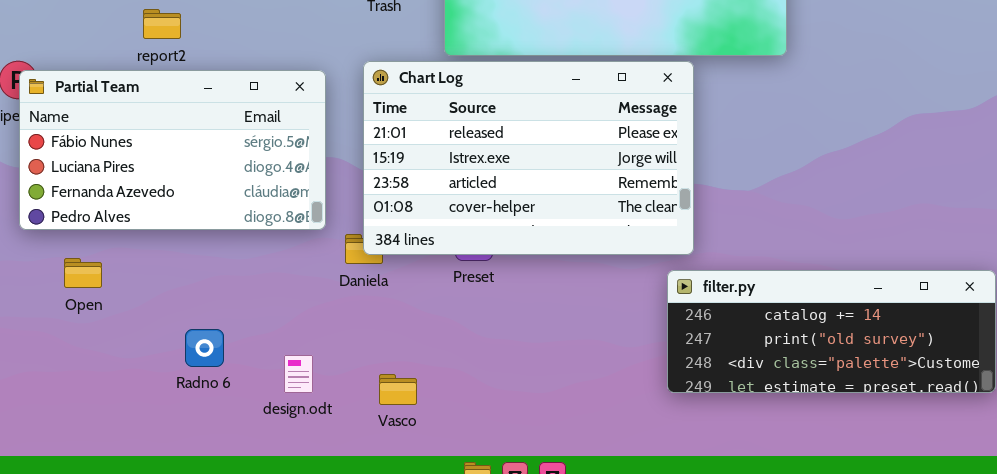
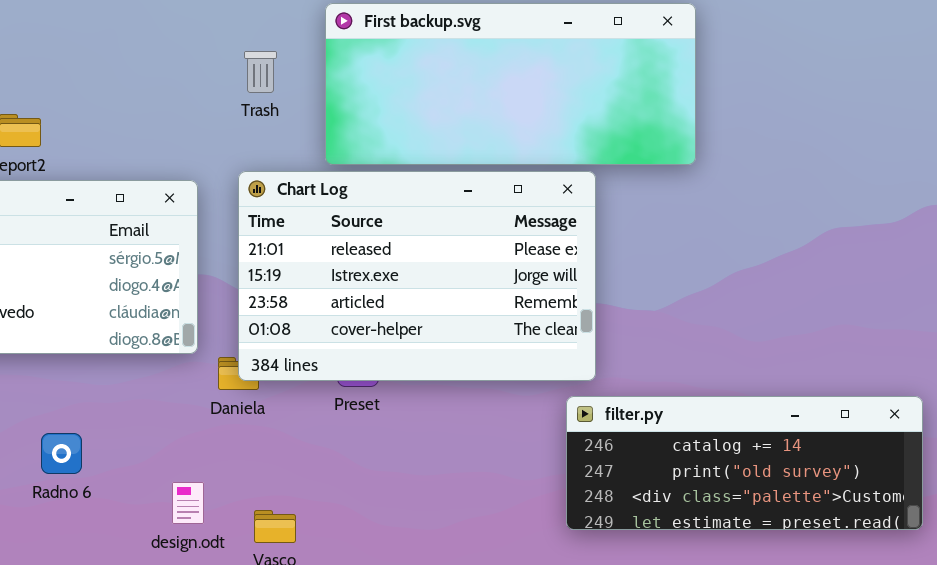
Radno 6: [185,329,224,367] -> [41,433,82,474], moved
design.odt: [284,355,313,393] -> [172,482,204,524], moved

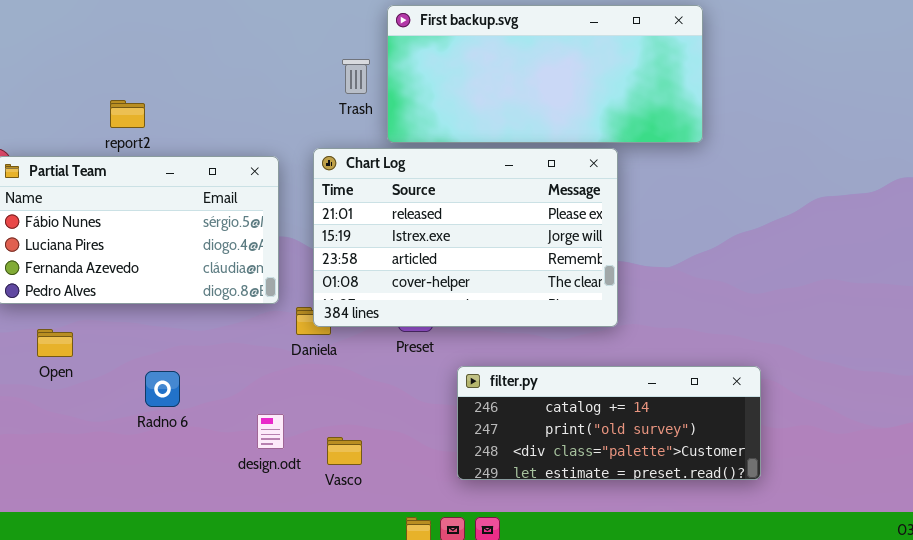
Trash: [244,51,277,93] -> [342,59,370,94], moved
filter.py: [566,396,923,530] -> [457,366,761,480], moved

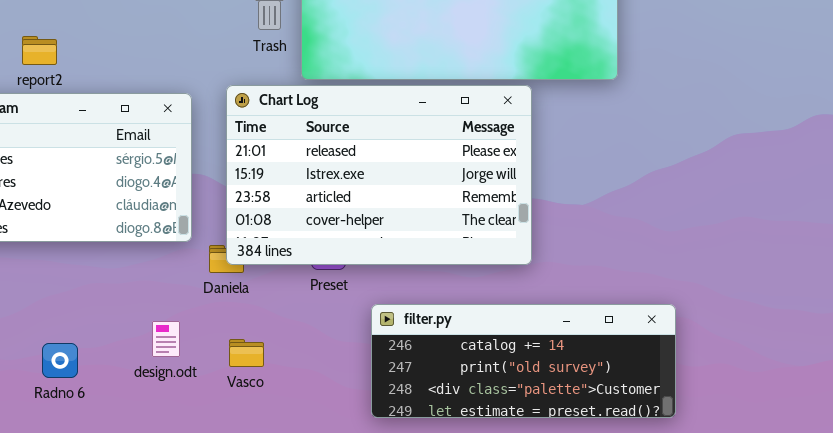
Radno 6: [145,371,180,407] -> [42,343,78,378], moved
design.odt: [257,414,284,449] -> [152,321,180,357], moved
Vasco: [327,437,362,465] -> [229,339,264,367], moved

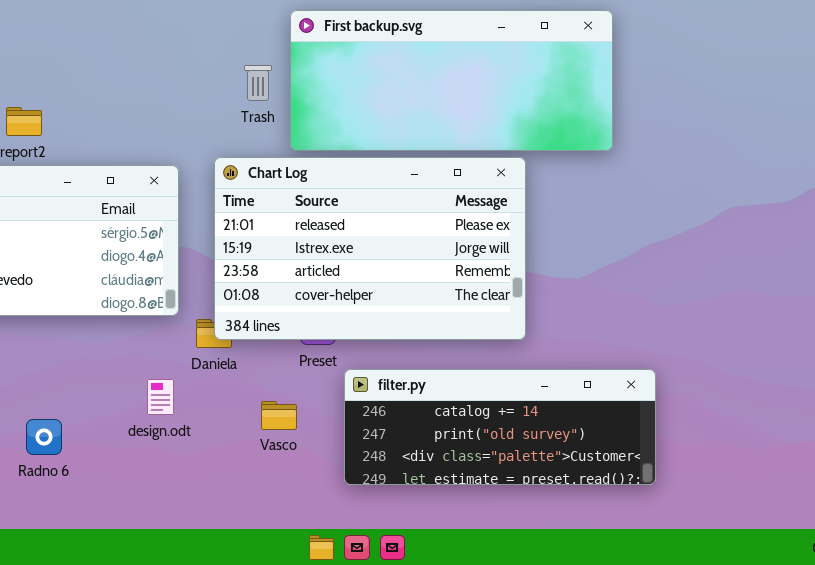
filter.py: [371,304,676,418] -> [344,369,656,485], moved
design.odt: [152,321,180,357] -> [147,379,174,415], moved
Vasco: [229,339,264,367] -> [261,401,297,430], moved

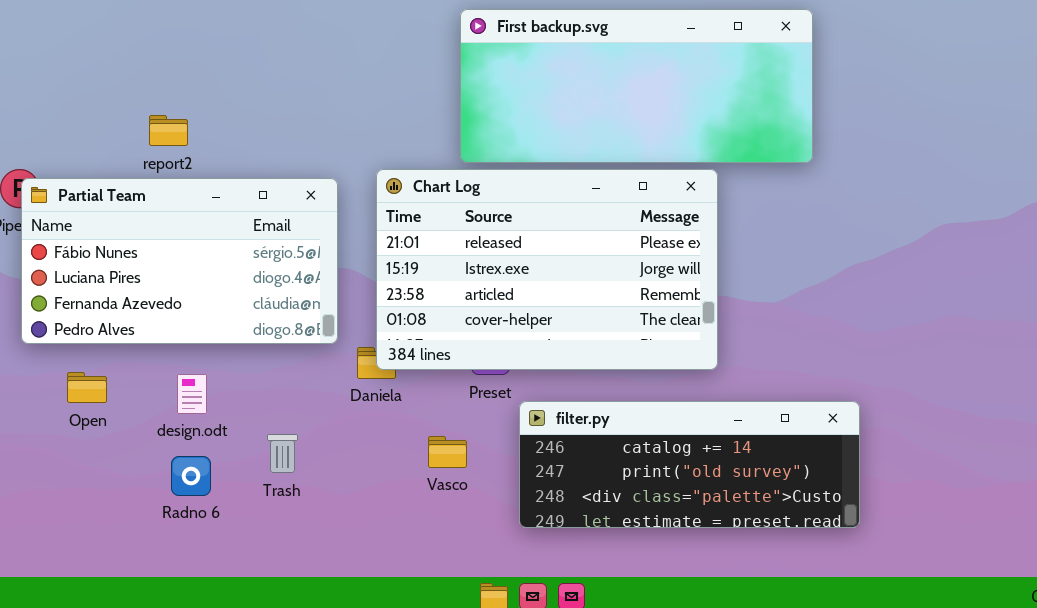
Trash: [244,65,272,101] -> [267,434,298,473], moved
design.odt: [147,379,174,415] -> [177,374,207,414], moved

